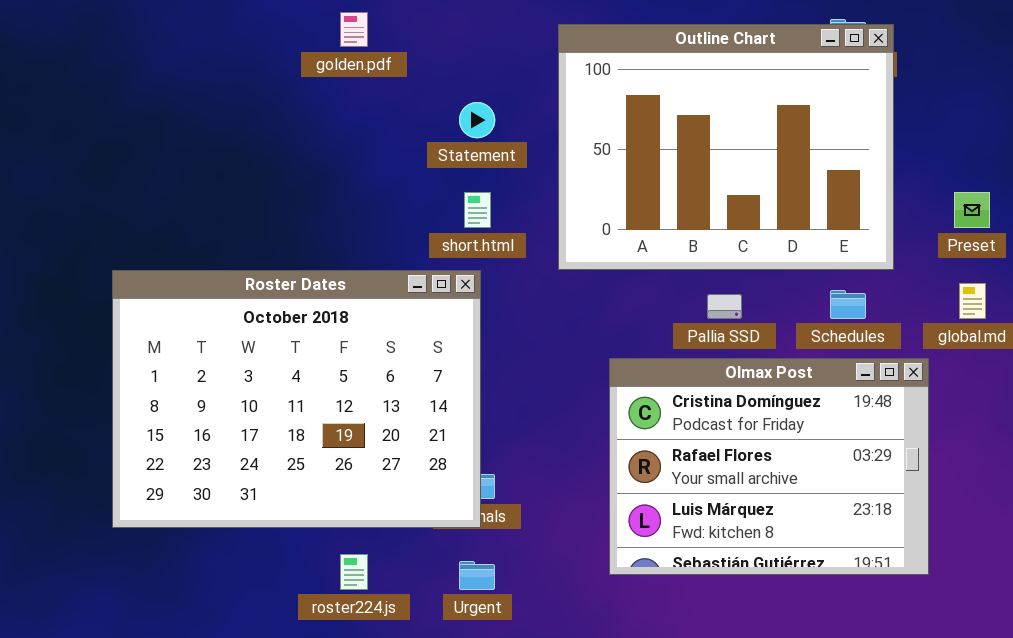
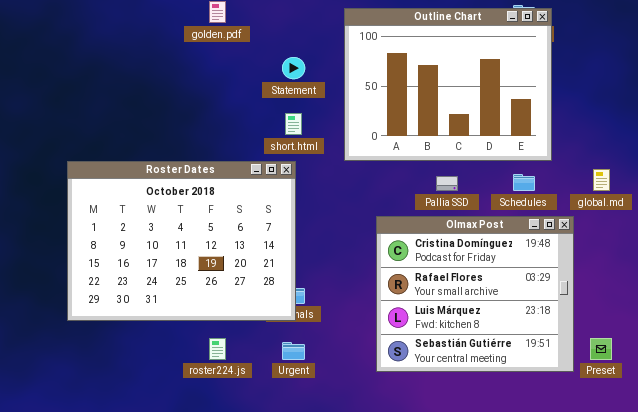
Preset: [954,192,990,228] -> [590,338,612,360], moved
Olmax Post: [609,358,929,575] -> [376,216,574,372], resized

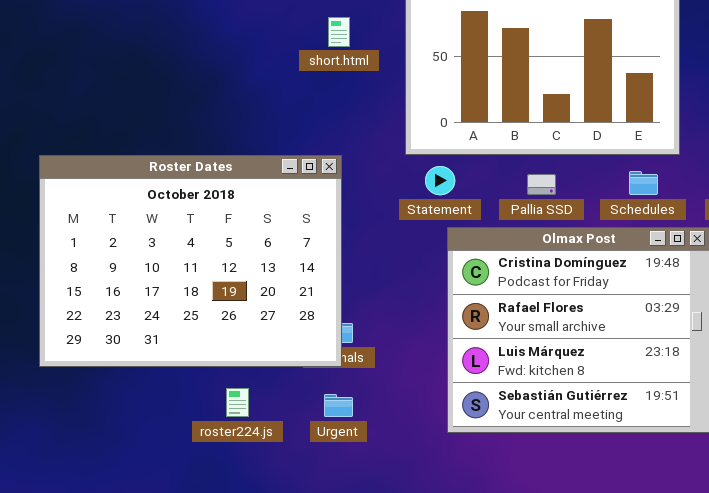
Statement: [282,57,305,79] -> [425,166,455,195], moved
short.html: [285,113,302,135] -> [328,17,350,47], moved

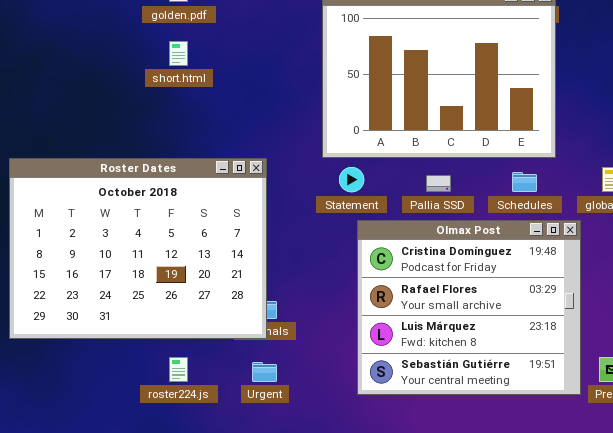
short.html: [328,17,350,47] -> [169,41,188,66], moved

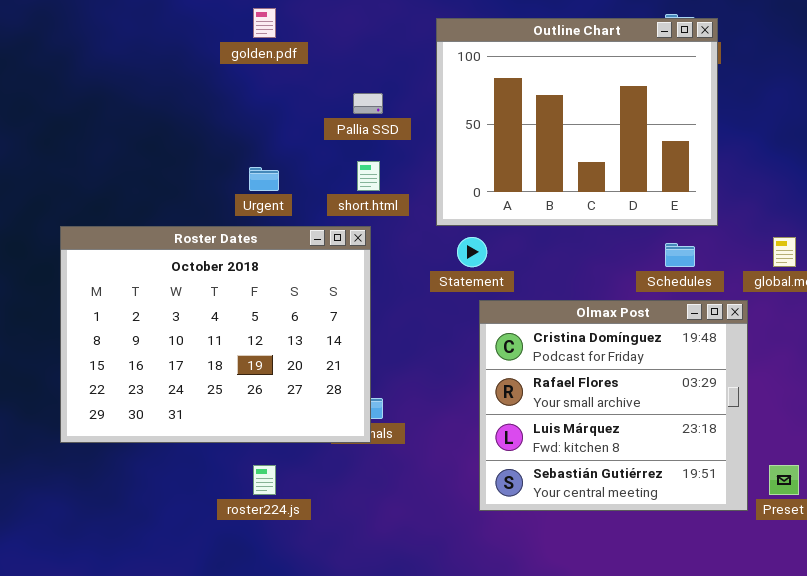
short.html: [169,41,188,66] -> [357,161,380,191], moved
Pallia SSD: [426,175,451,192] -> [353,93,383,114], moved
Urgent: [252,362,277,382] -> [249,167,279,191], moved

